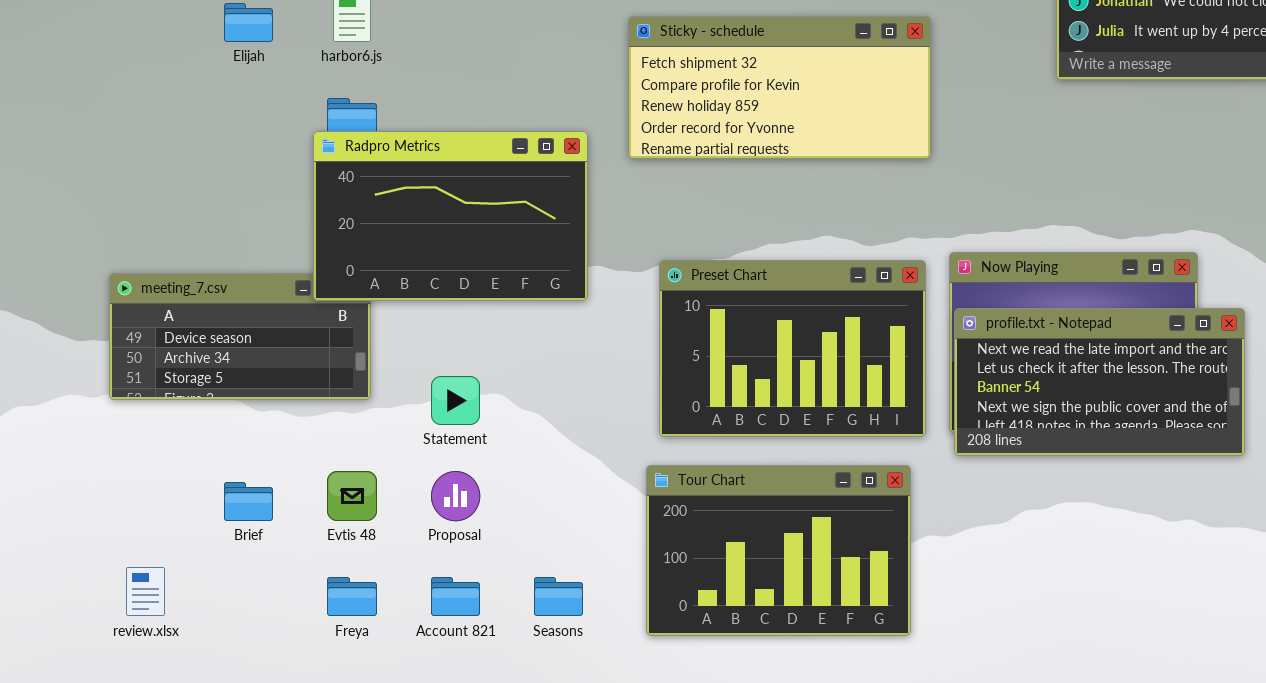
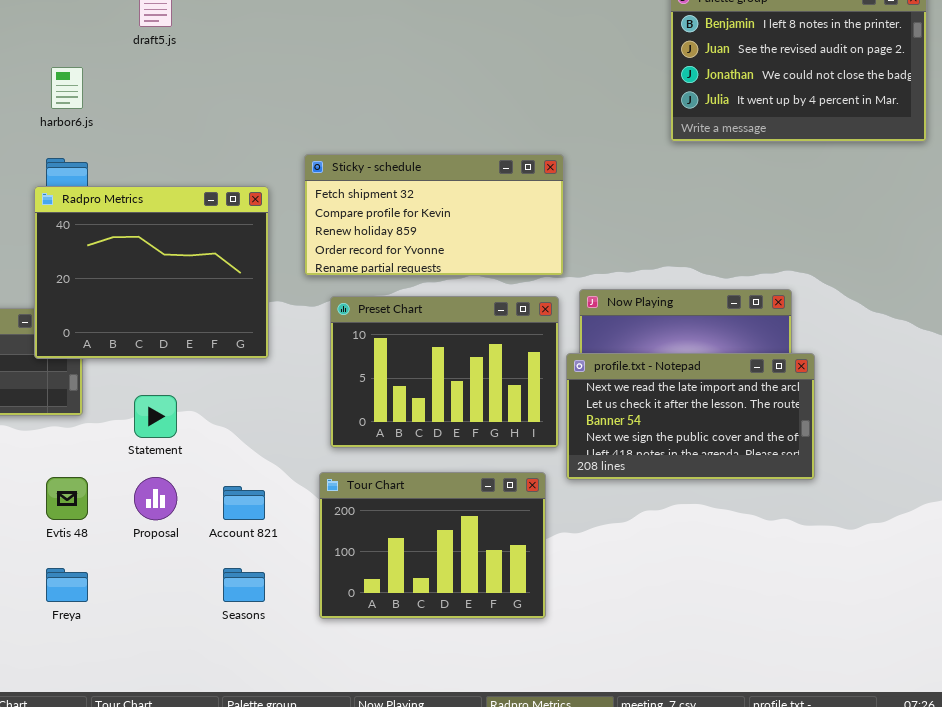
Sticky - schedule: [628,16,931,159] -> [304,154,564,276], moved
Radpro Metrics: [313,131,588,301] -> [34,186,269,359], resized
profile.txt - Notepad: [954,308,1245,456] -> [566,353,815,480], moved
Account 821: [431,577,480,616] -> [223,486,265,520], moved

